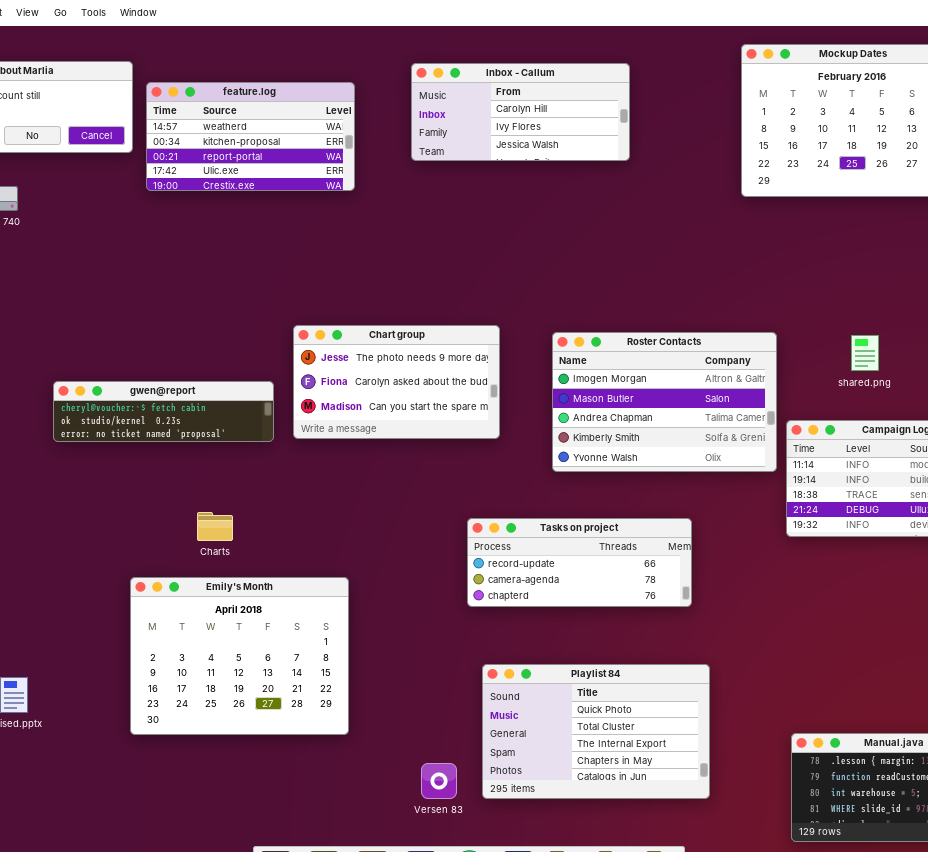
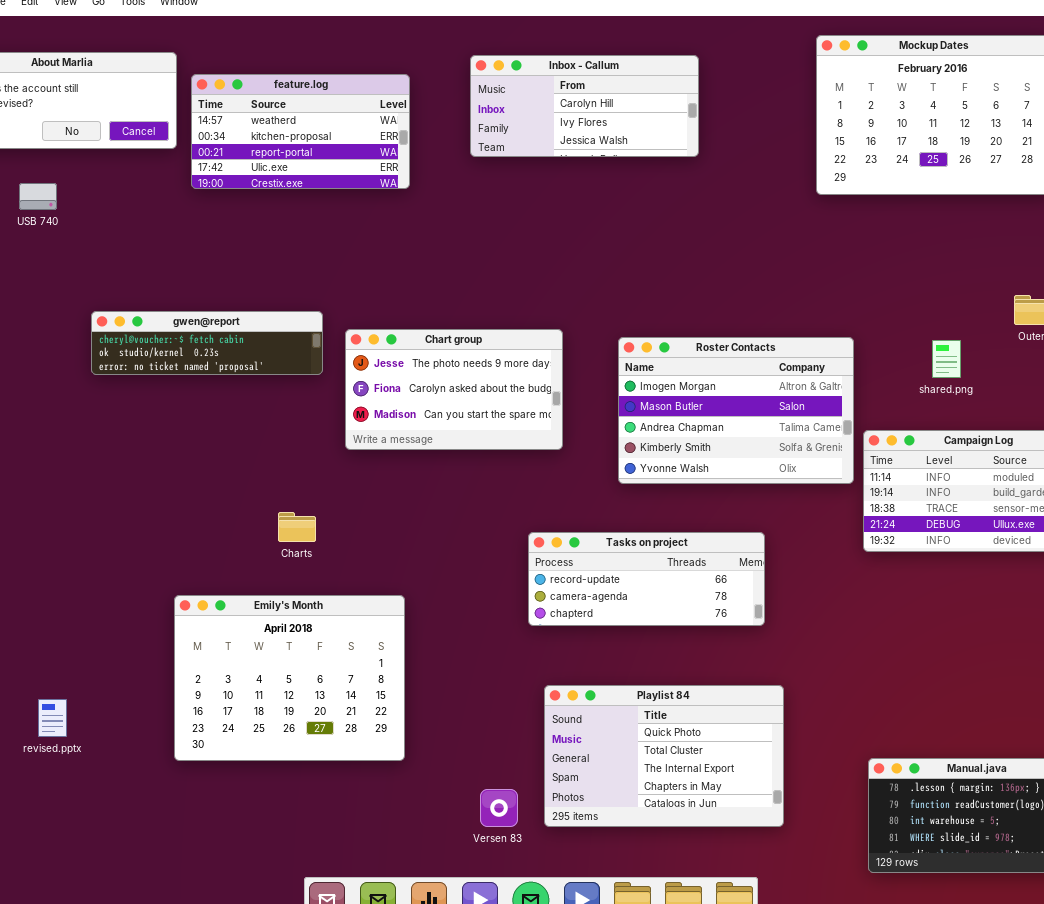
gwen@report: [53,381,274,442] -> [91,311,323,375], moved
Charts: [197,512,233,541] -> [278,512,316,542], moved

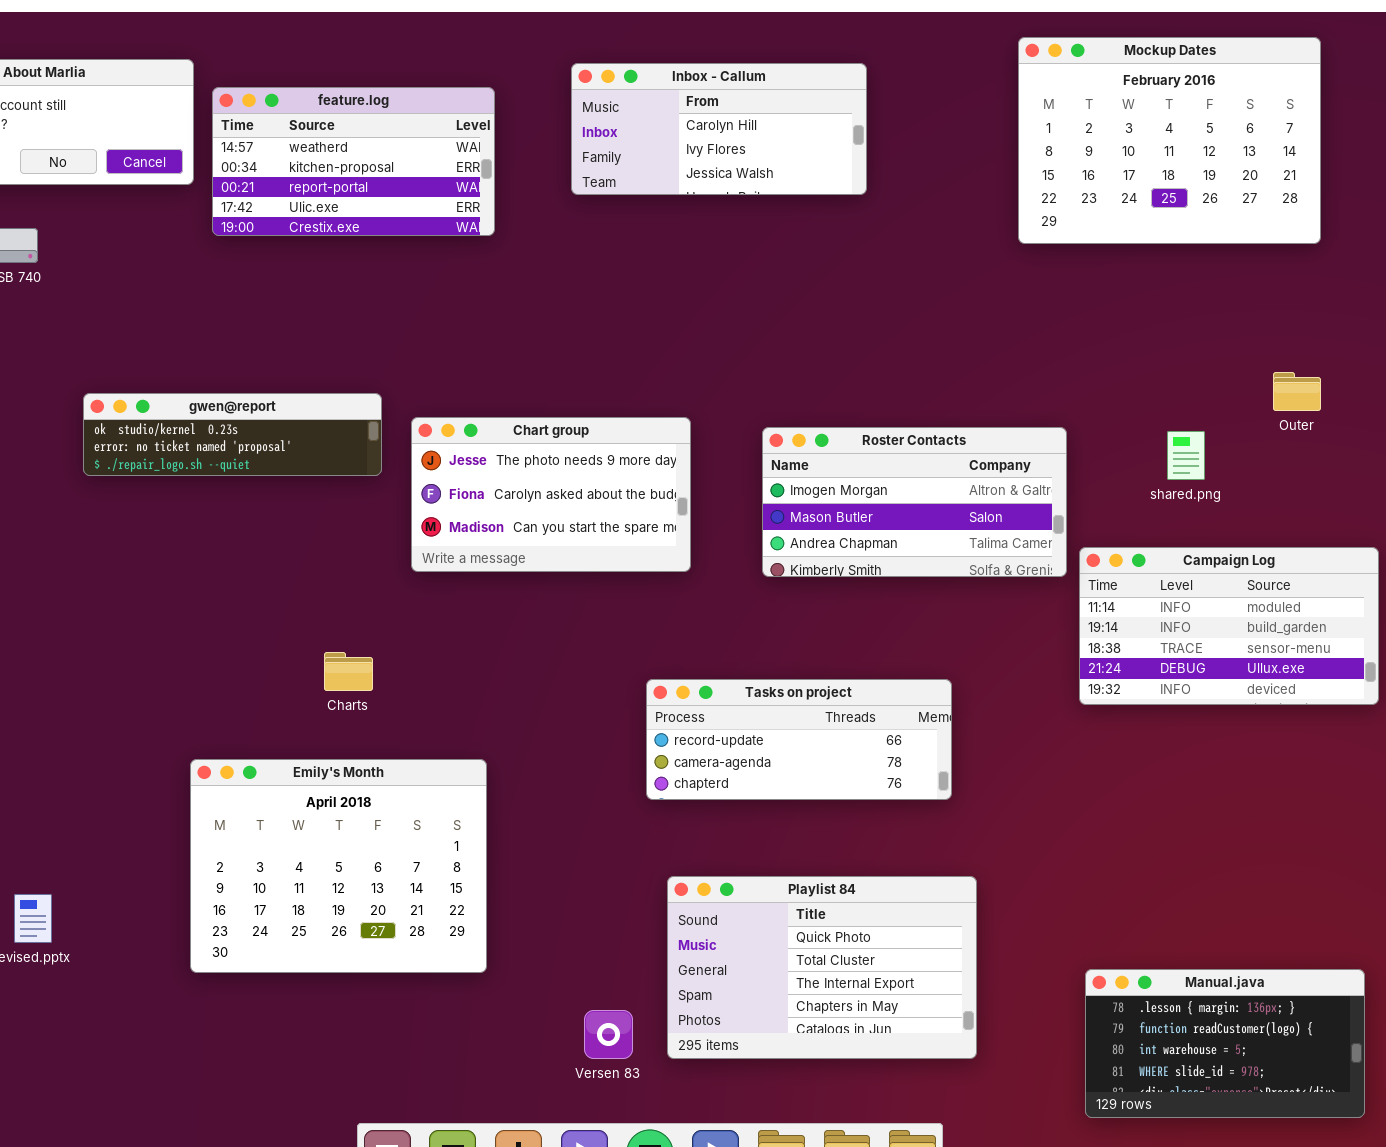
gwen@report: [91,311,323,375] -> [83,393,382,476], scrolled down 1 row
Roster Contacts: [618,337,854,484] -> [762,427,1067,577], resized

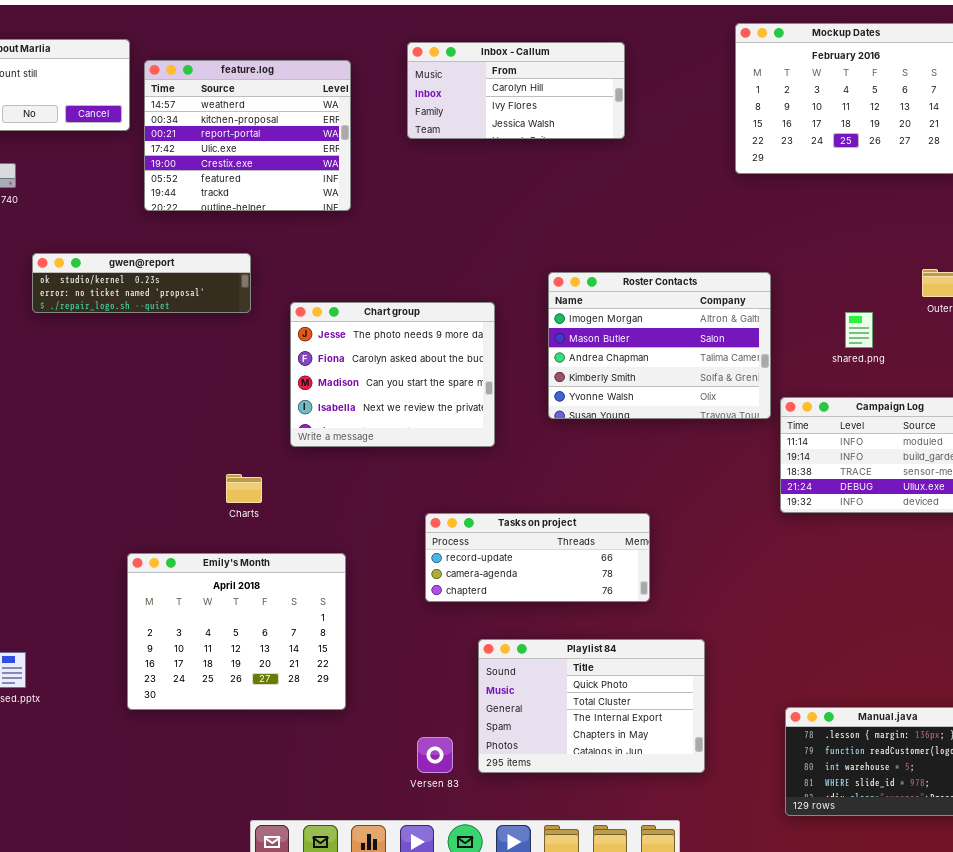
feature.log: [212,87,495,236] -> [144,60,351,211], resized
gwen@report: [83,393,382,476] -> [32,253,251,313], moved
Chart group: [411,417,691,572] -> [290,302,495,447], resized
Roster Contacts: [762,427,1067,577] -> [548,272,771,419], resized
Tasks on project: [646,679,952,800] -> [425,513,650,602], moved

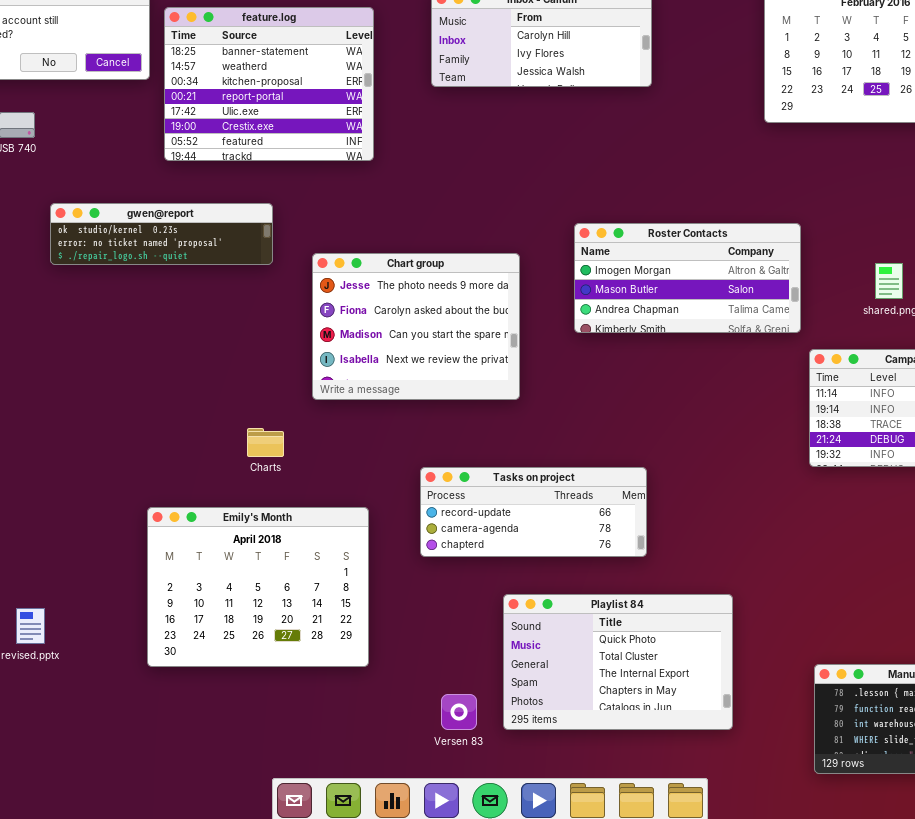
feature.log: [144,60,351,211] -> [164,7,374,161], scrolled up 1 row
Roster Contacts: [548,272,771,419] -> [574,223,801,333], resized
Tasks on project: [425,513,650,602] -> [420,467,647,557], moved

